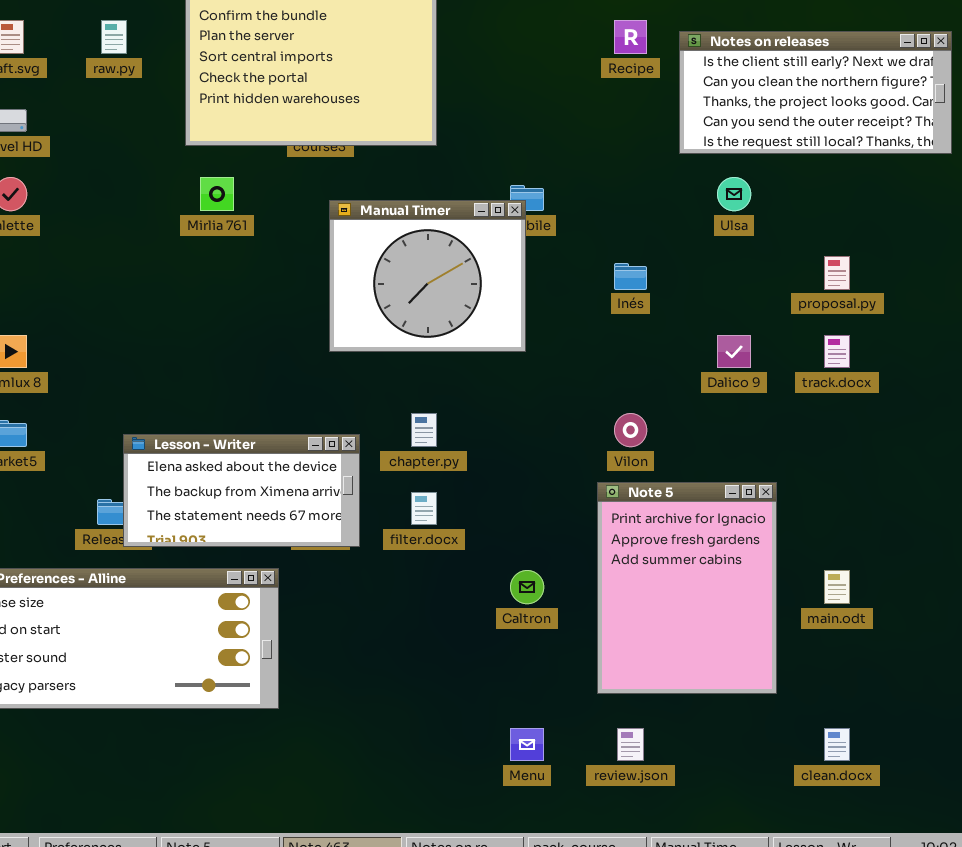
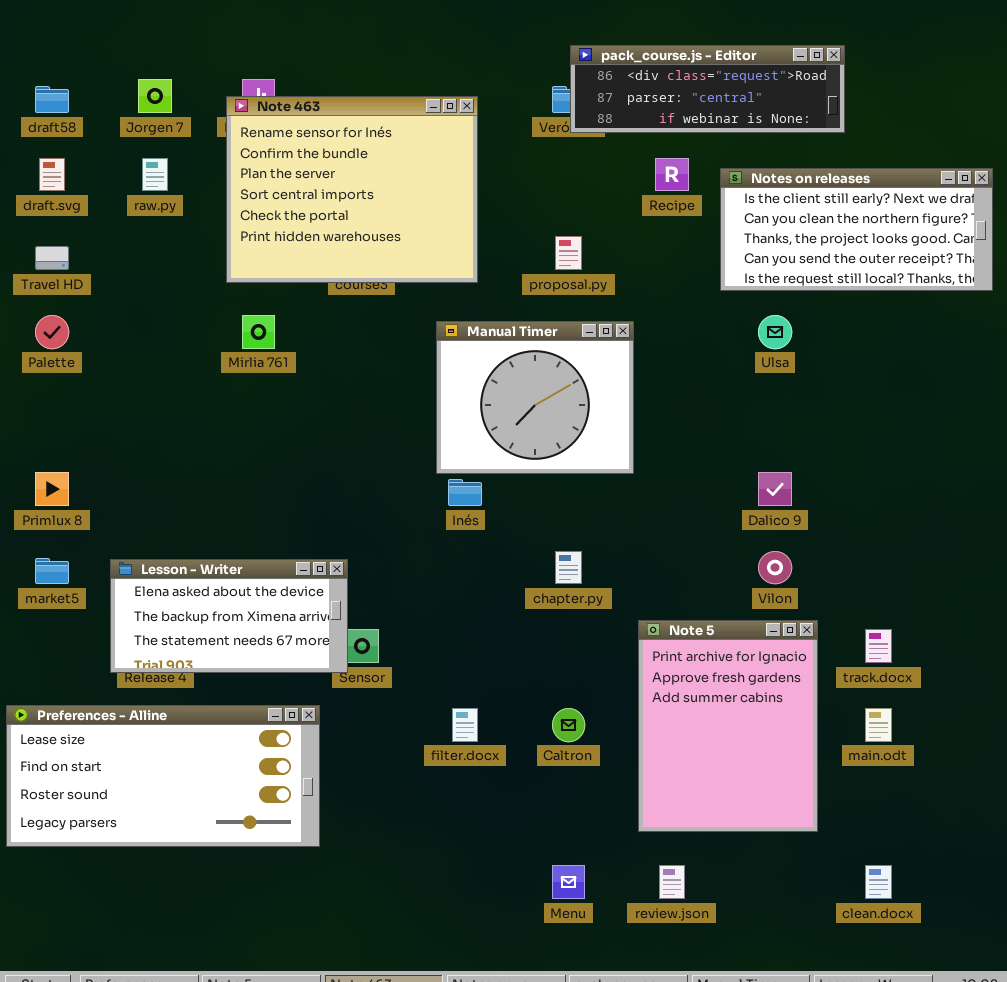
Manual Timer: [329,200,526,352] -> [436,321,634,474], moved
proposal.py: [824,256,850,290] -> [555,236,582,270], moved
Inés: [614,263,647,290] -> [448,479,482,506], moved
track.docx: [824,335,850,368] -> [865,629,892,663], moved
chapter.py: [411,413,437,447] -> [555,551,582,584], moved
Vilon: [614,413,647,447] -> [758,551,792,584], moved
Lesson - Writer: [123,434,360,547] -> [110,559,348,673], moved
filter.docx: [411,492,437,525] -> [452,708,478,742], moved

